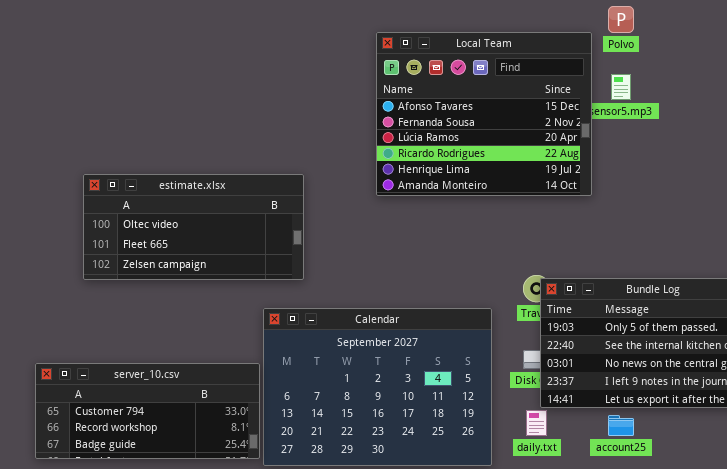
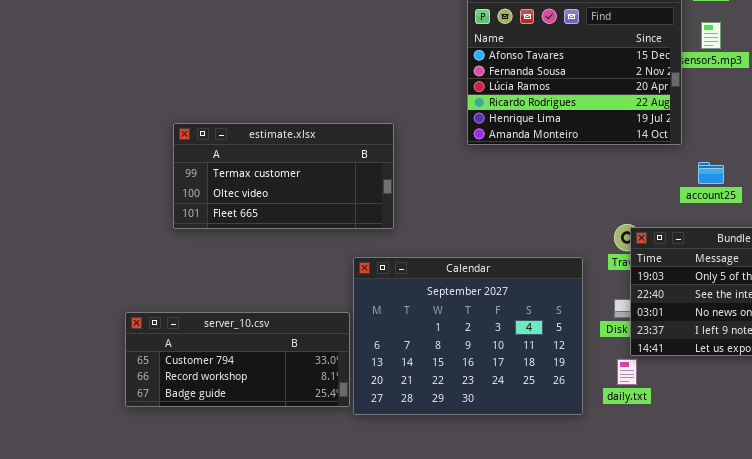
estimate.xlsx: [83,174,304,280] -> [173,123,394,229], scrolled up 1 row
account25: [608,415,634,436] -> [698,162,724,184], moved

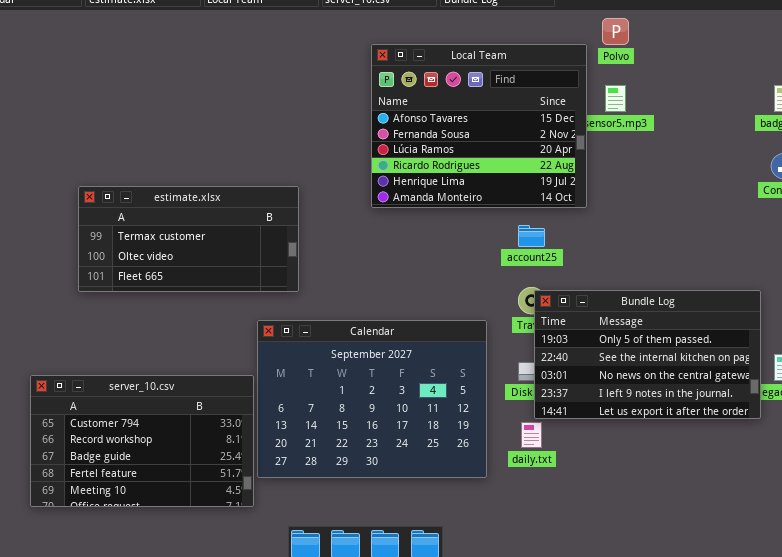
account25: [698,162,724,184] -> [518,225,545,247], moved
server_10.csv: [125,312,350,407] -> [30,375,254,507], resized

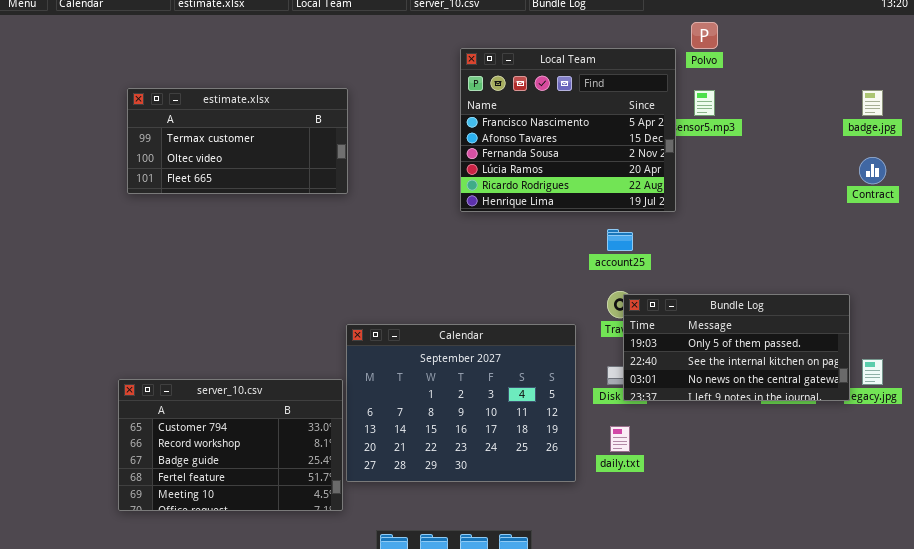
Local Team: [371,44,587,208] -> [460,48,676,212], scrolled up 1 row
estimate.xlsx: [78,186,299,292] -> [127,88,348,194], moved
Bundle Log: [534,290,761,419] -> [623,294,850,401], resized

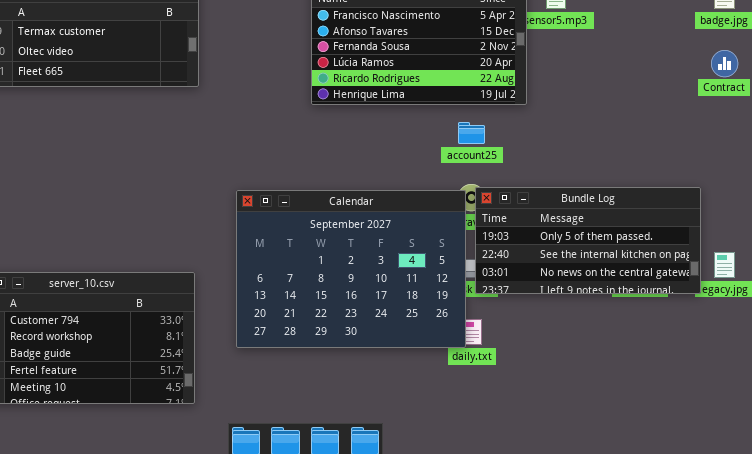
Calendar: [346,324,576,482] -> [236,190,466,348], moved

